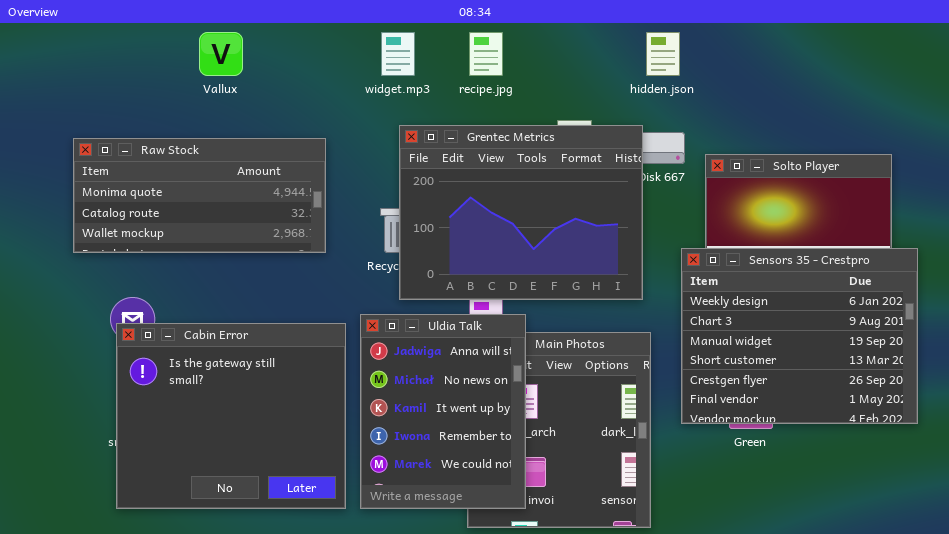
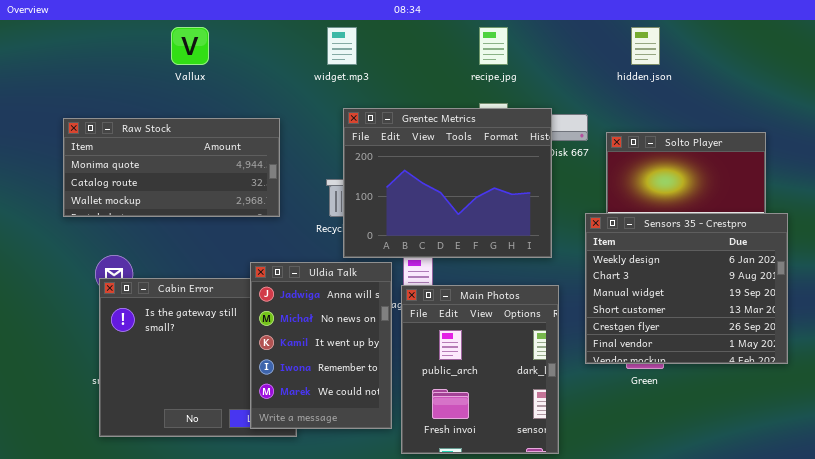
recipe.jpg: [469,32,503,76] -> [479,27,508,65], moved
hidden.json: [646,32,680,76] -> [631,27,660,65], moved
Uldia Talk: [360,314,526,509] -> [250,262,392,429], moved

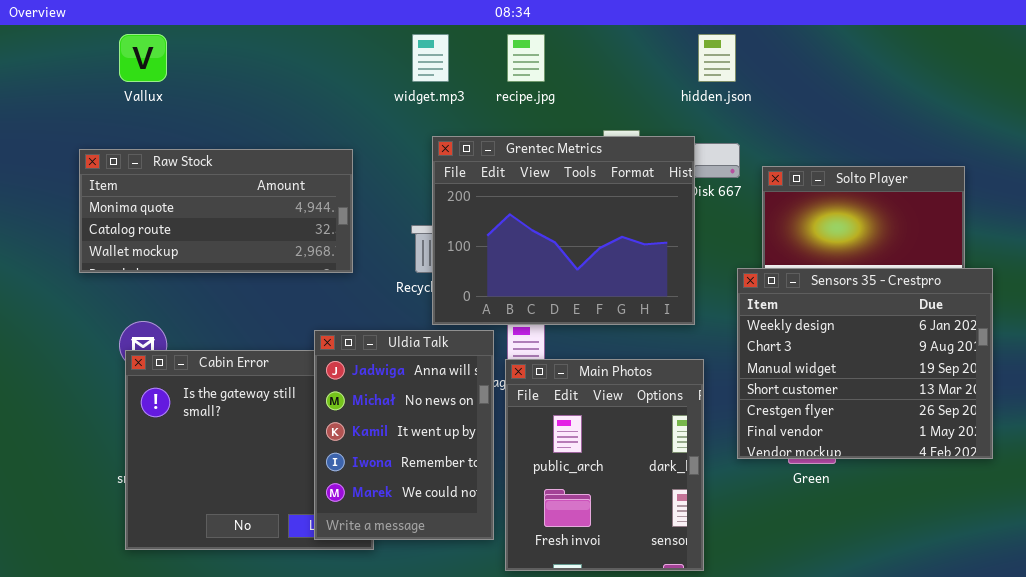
Vallux: [171,27,209,65] -> [119,34,167,82], moved
recipe.jpg: [479,27,508,65] -> [507,34,545,82], moved
hidden.json: [631,27,660,65] -> [698,34,736,82], moved

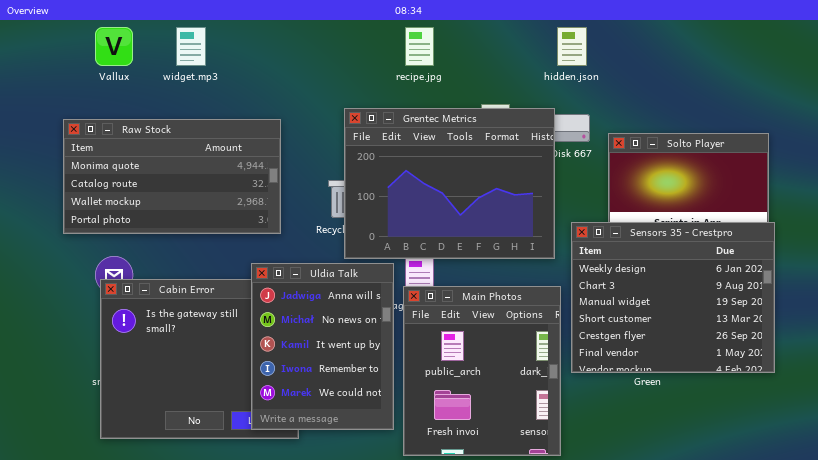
widget.mp3: [412,34,449,82] -> [176,27,206,66], moved
Raw Stock: [79,149,353,273] -> [63,119,281,234], resized
Sensors 35 - Crestpro: [737,268,993,459] -> [571,222,775,373], moved

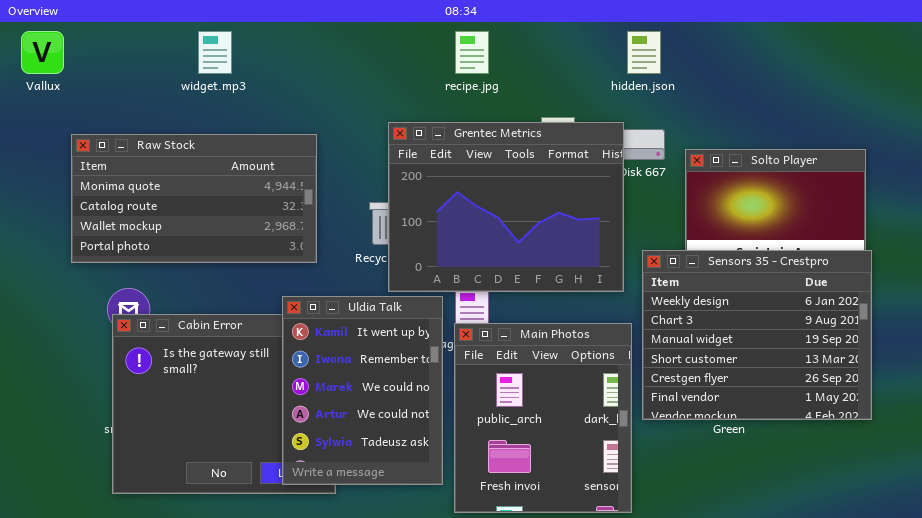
Vallux: [95,27,133,66] -> [21,31,64,74], moved
Uldia Talk: [251,263,394,430] -> [282,296,443,485], scrolled down 2 rows

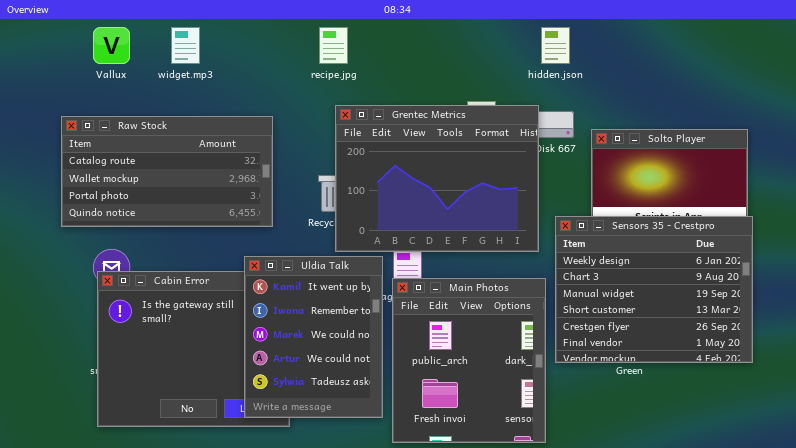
Vallux: [21,31,64,74] -> [93,27,130,64], moved
recipe.jpg: [455,31,489,74] -> [319,27,348,64], moved
Raw Stock: [71,134,317,263] -> [61,116,273,227], scrolled down 1 row

